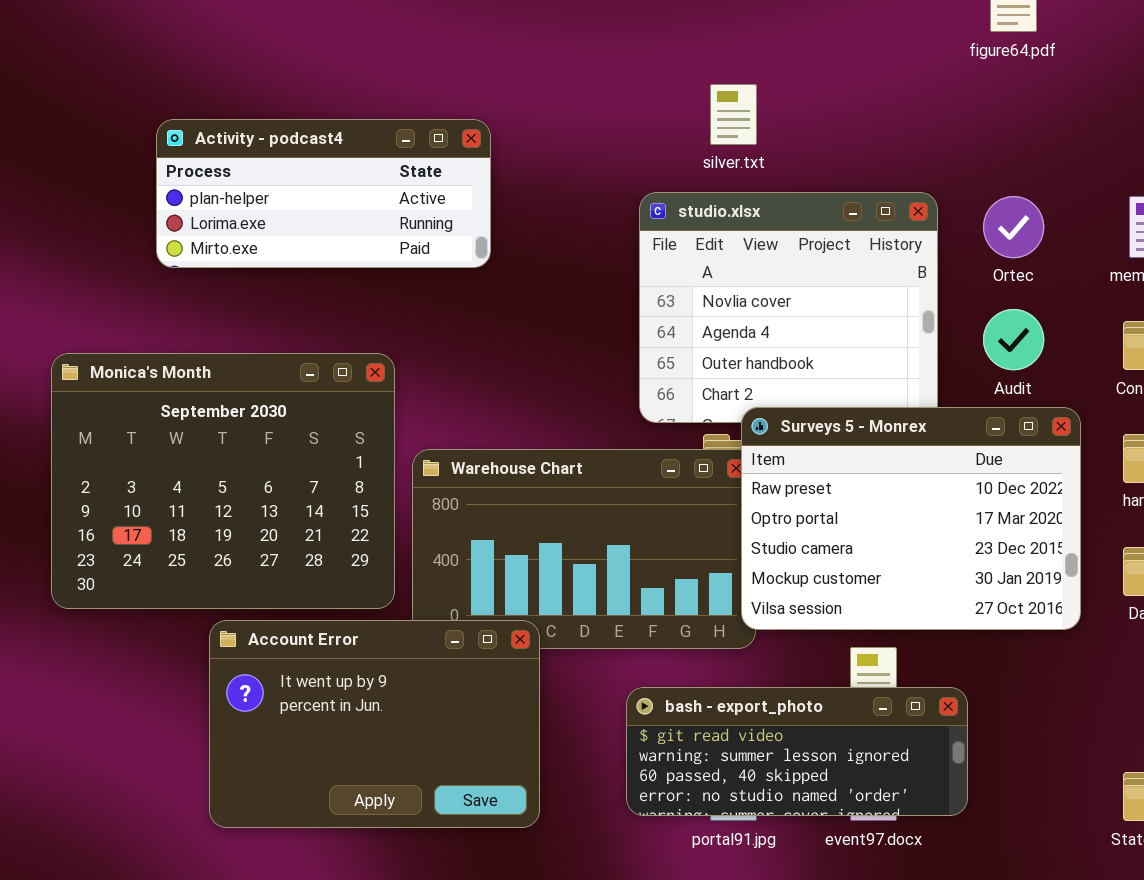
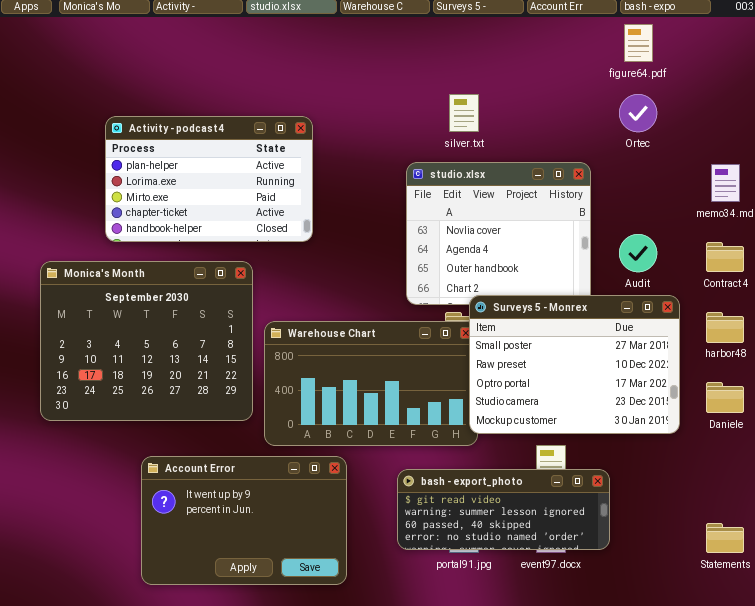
Activity - podcast4: [156,119,491,268] -> [105,116,313,242], resized
Ortec: [983,196,1044,258] -> [619,94,657,132], moved
Surveys 5 - Monrex: [741,407,1081,630] -> [469,295,680,434], scrolled up 1 row
Account Error: [209,620,540,828] -> [141,456,347,585], moved

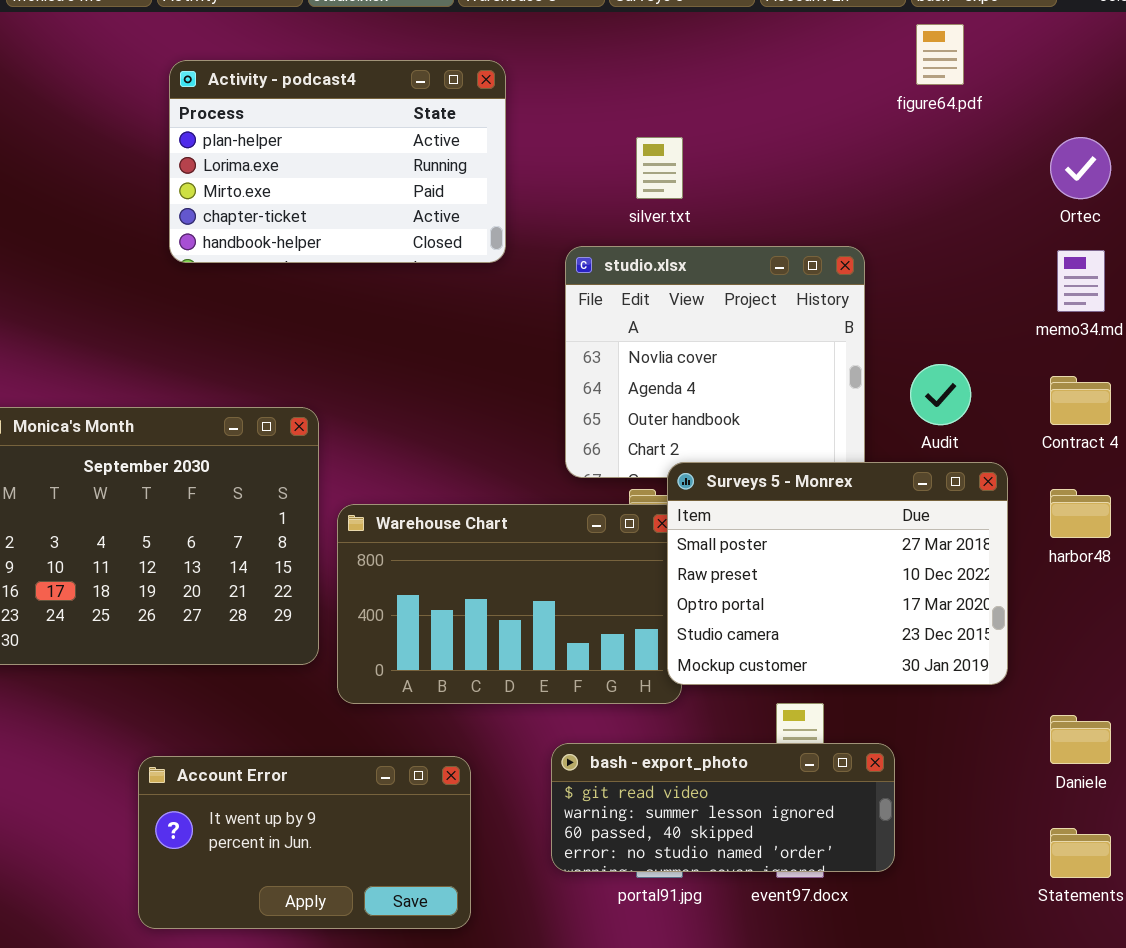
Ortec: [619,94,657,132] -> [1050,137,1111,199], moved
Activity - podcast4: [105,116,313,242] -> [169,60,506,263], moved
Daniele: [706,382,744,413] -> [1050,715,1111,764], moved
Account Error: [141,456,347,585] -> [138,756,471,929], resized

